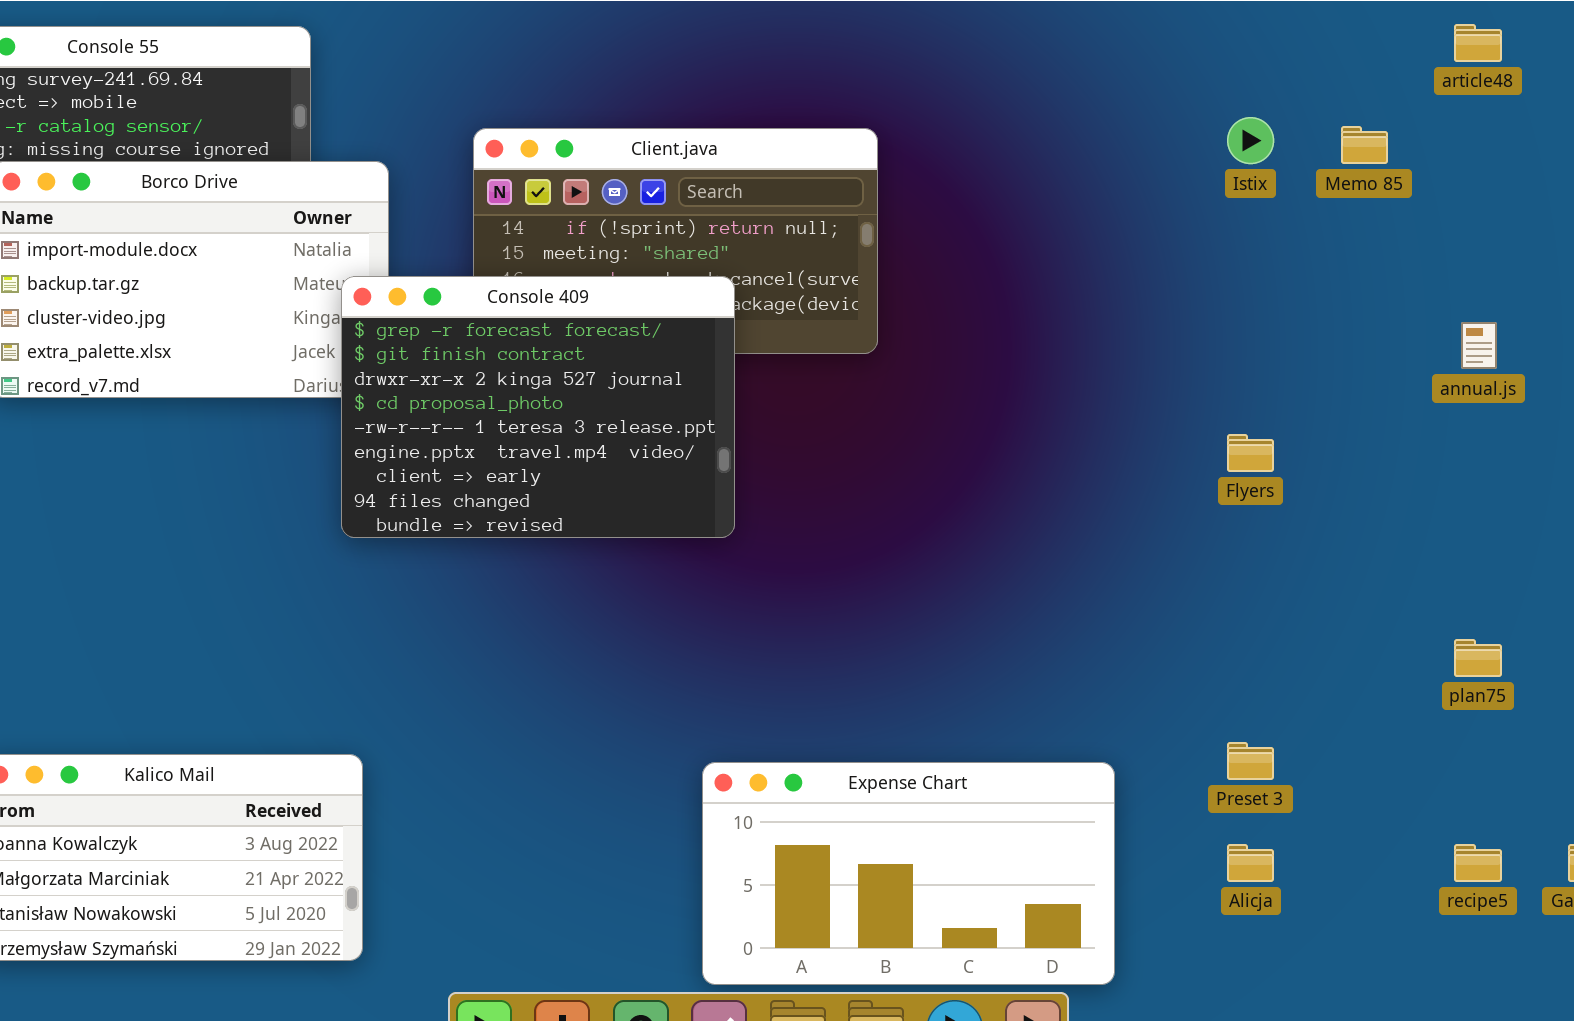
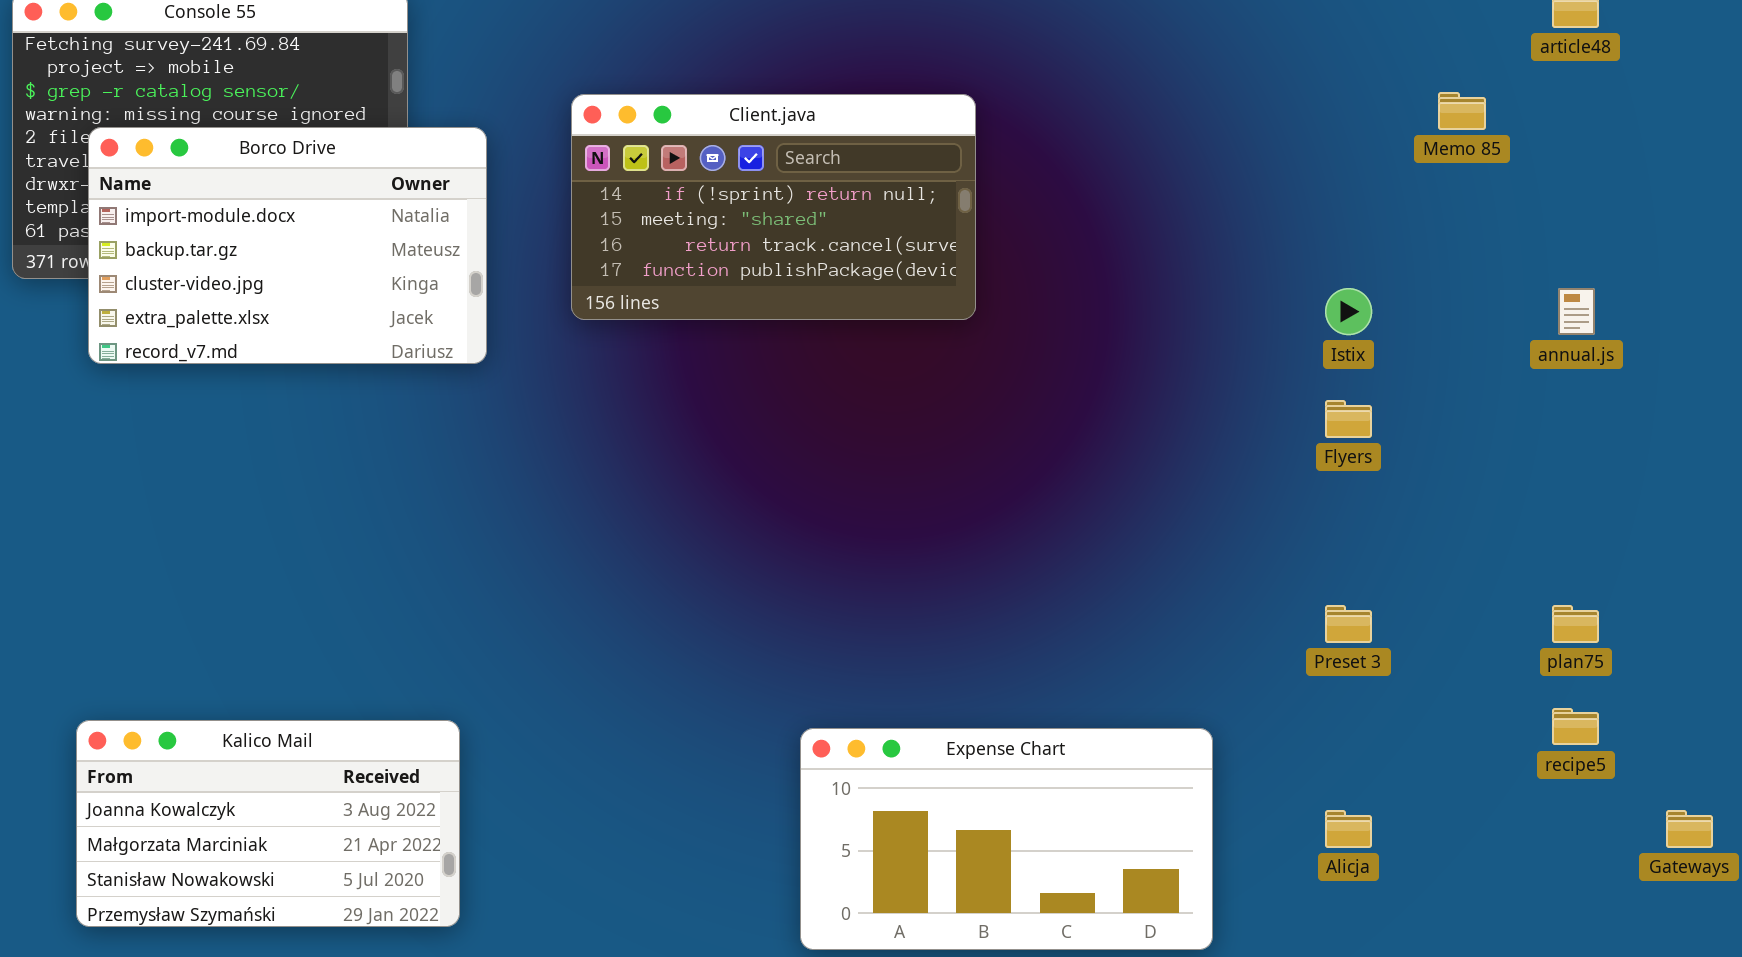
Istix: [1227,117,1274,164] -> [1325,288,1372,335], moved
Console 409: [341,276,735,538] -> none, closed
Preset 3: [1227,742,1274,780] -> [1325,605,1372,643], moved
recipe5: [1454,844,1502,882] -> [1552,708,1599,745], moved

